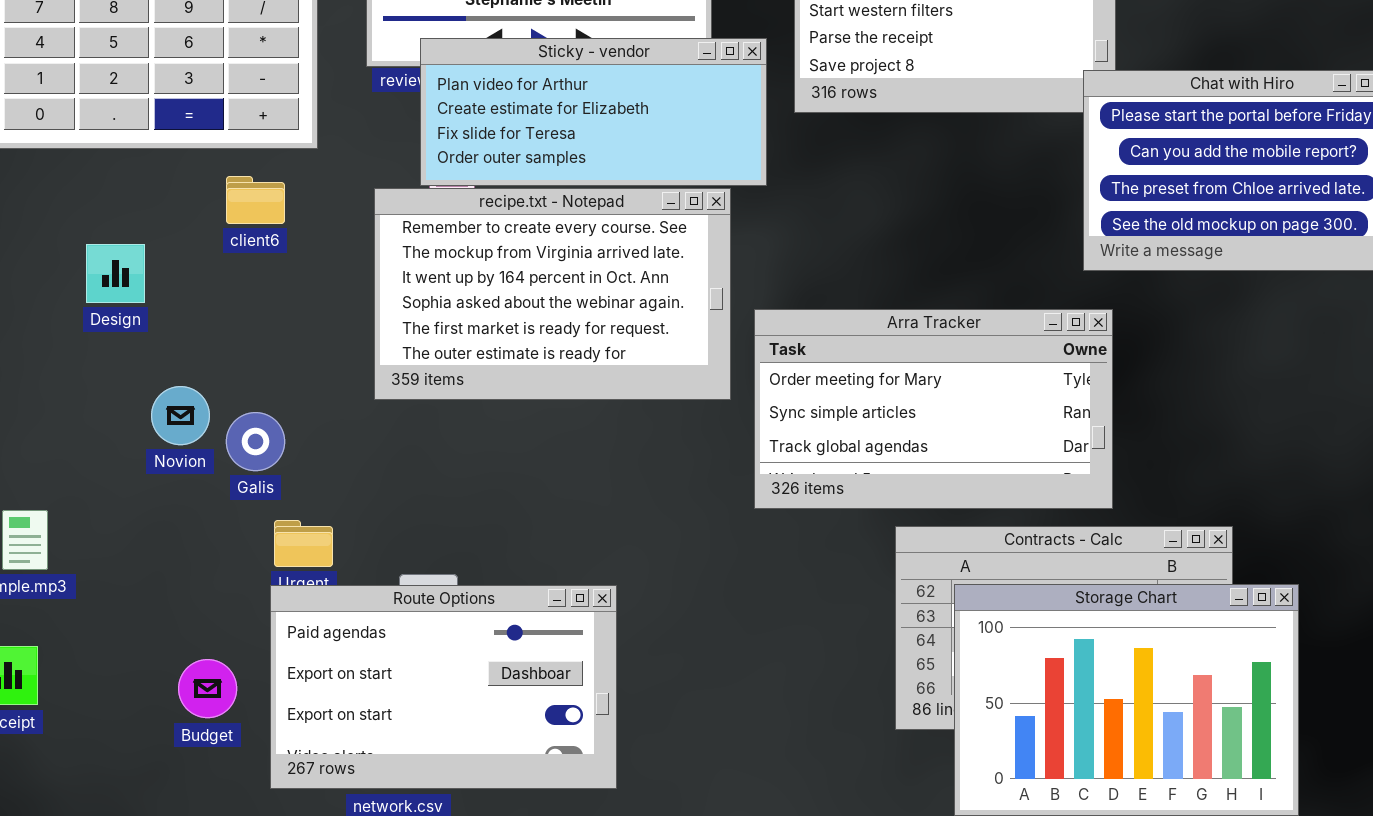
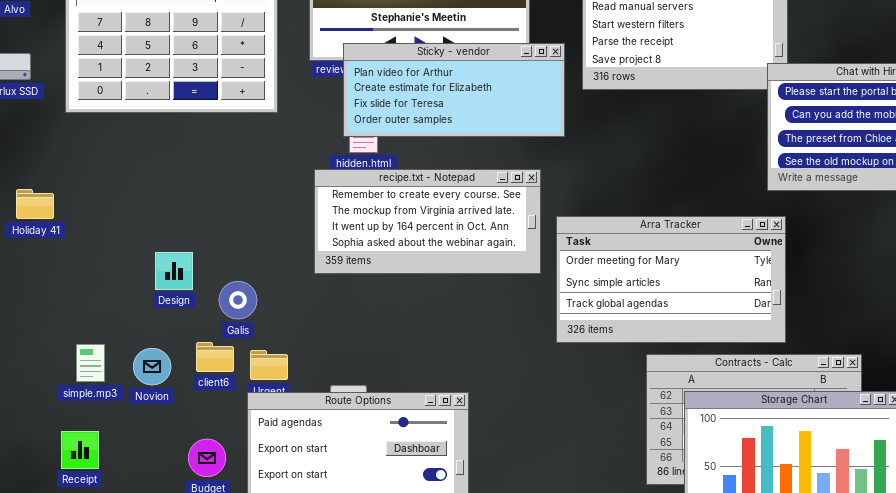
client6: [226,176,285,224] -> [196,342,234,372], moved
recipe.txt - Notepad: [374,188,731,400] -> [314,169,541,274], resized
Design: [86,244,145,303] -> [155,252,193,290], moved
Novion: [151,386,210,445] -> [133,348,171,385], moved

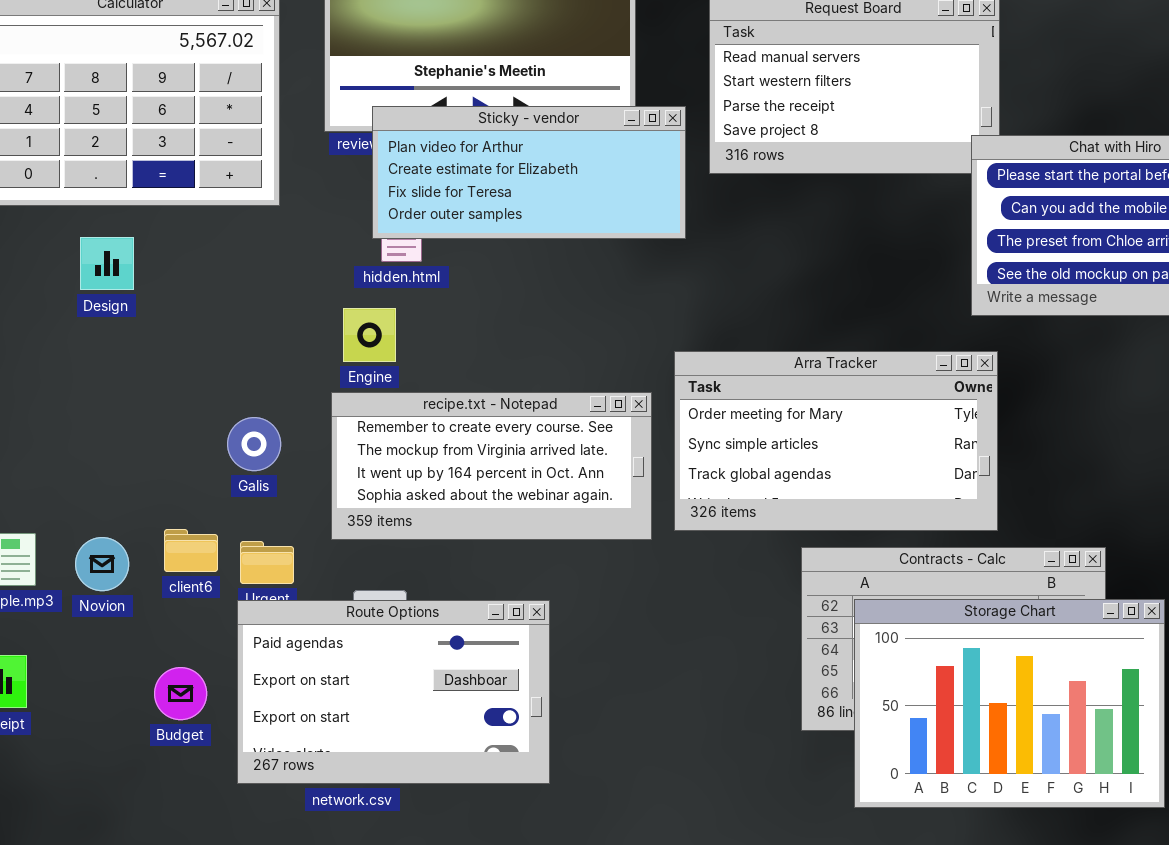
recipe.txt - Notepad: [314,169,541,274] -> [331,392,652,540], moved
Design: [155,252,193,290] -> [80,237,134,290], moved
Galis: [219,281,257,319] -> [227,417,281,471], moved

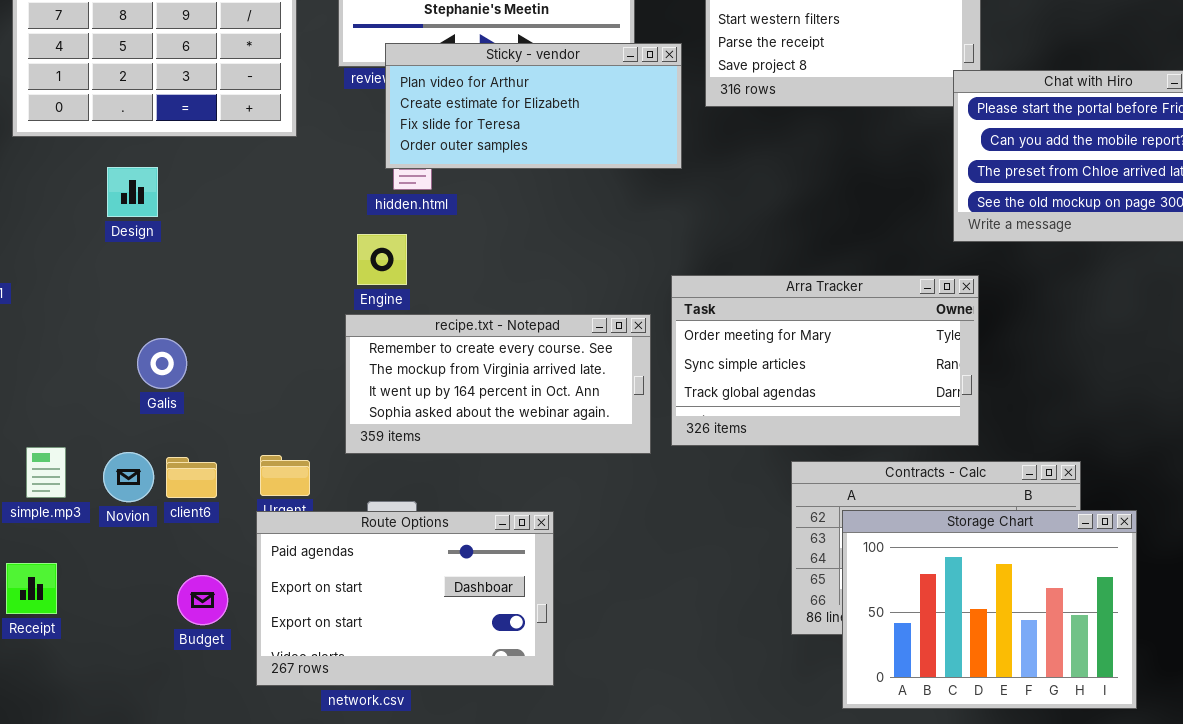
Galis: [227,417,281,471] -> [137,338,187,389], moved
client6: [164,529,218,572] -> [166,457,217,498], moved

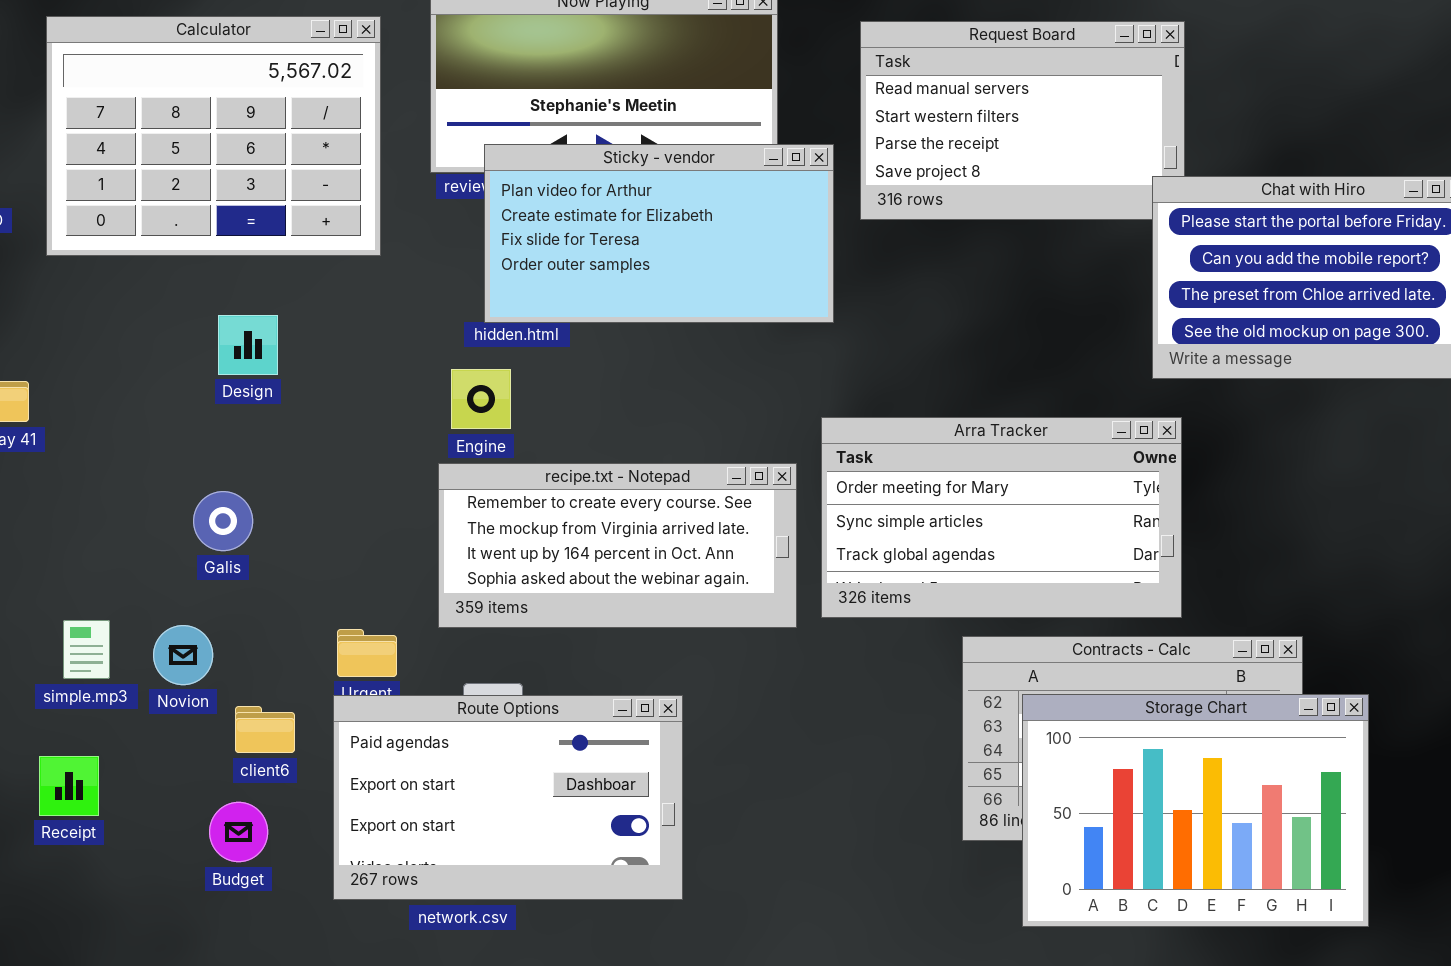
Sticky - vendor: [385,43,682,169] -> [484,144,834,323], resized
Design: [107,167,158,217] -> [218,315,278,375], moved
client6: [166,457,217,498] -> [235,706,295,753], moved
Budget: [177,575,228,625] -> [209,802,268,862], moved

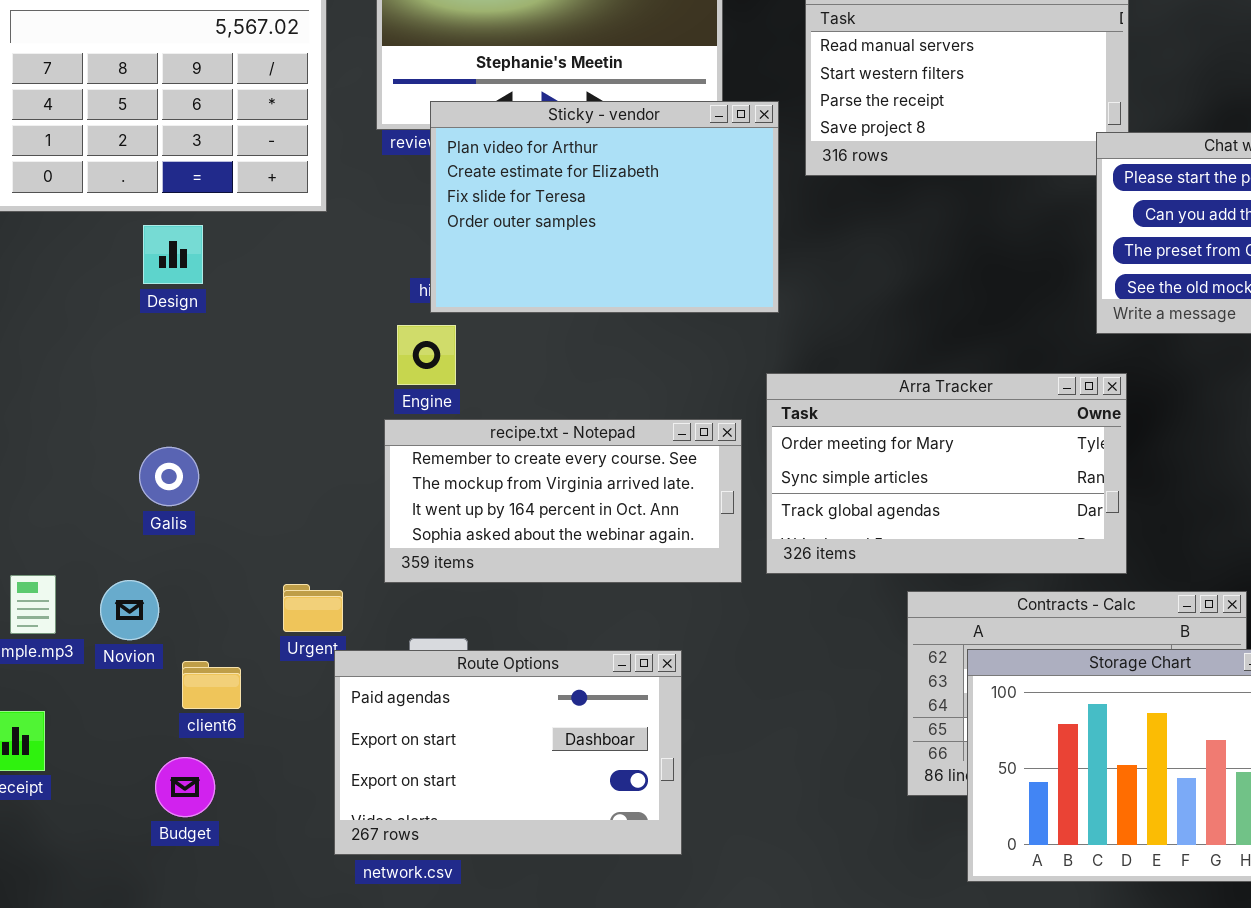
Sticky - vendor: [484,144,834,323] -> [430,101,779,313], resized
Design: [218,315,278,375] -> [143,225,203,284], moved
Route Options: [333,695,683,900] -> [334,650,682,855], moved

